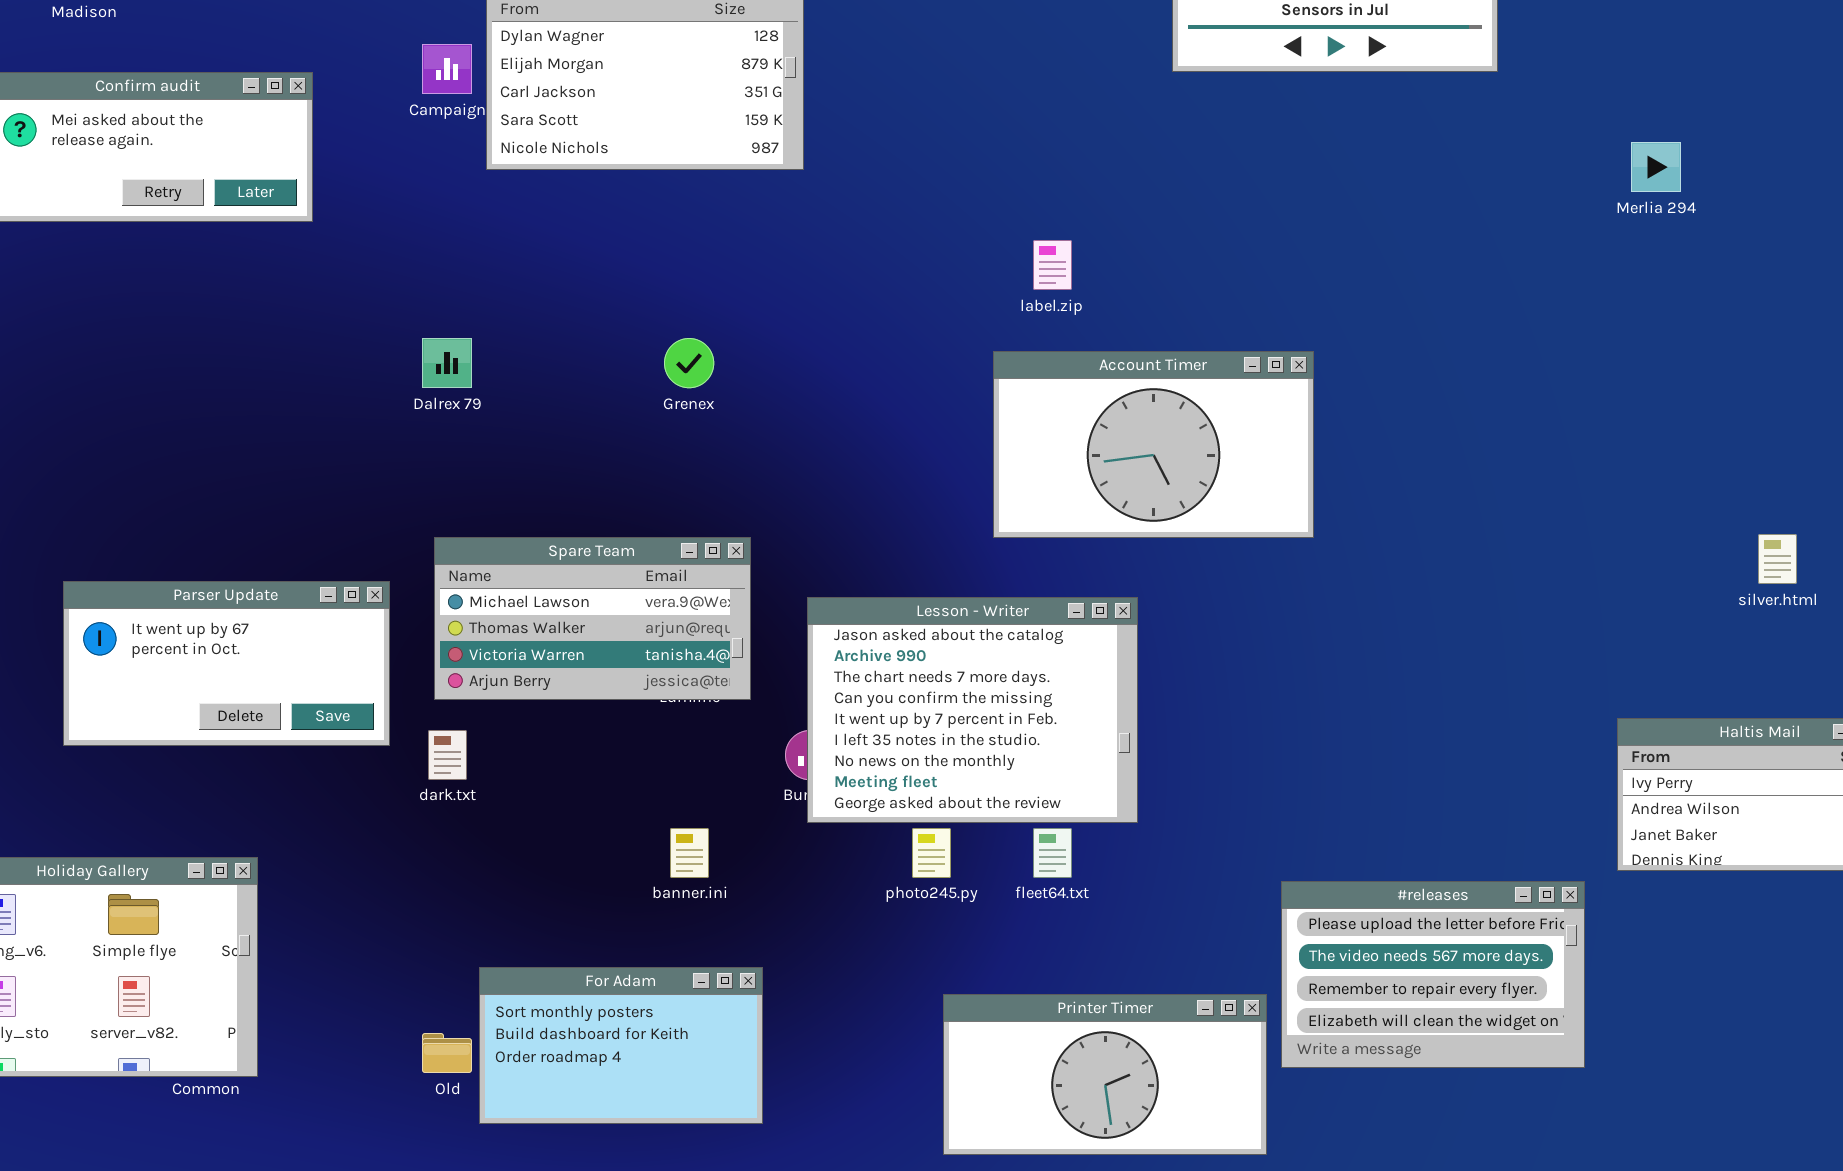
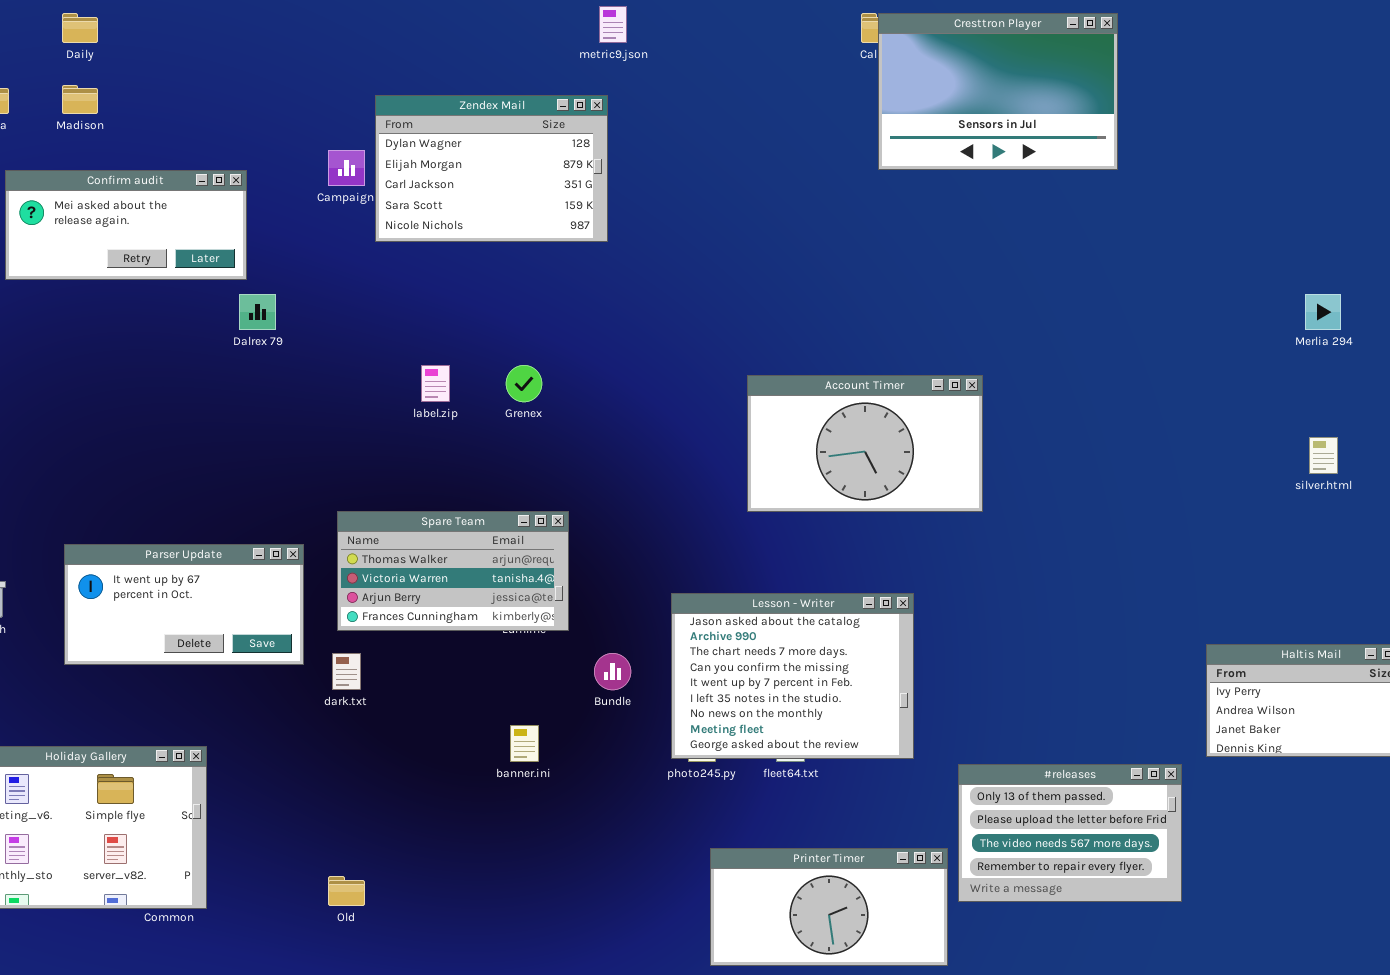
Merlia 294: [1631,142,1681,192] -> [1305,294,1341,330], moved
label.zip: [1033,240,1072,290] -> [421,365,450,402], moved
Dalrex 79: [422,338,472,388] -> [239,294,276,330], moved
silver.html: [1758,534,1797,584] -> [1309,437,1338,474], moved
Spare Team: [434,537,751,700] -> [337,511,569,631], scrolled down 1 row
Lesson - Writer: [807,597,1138,823] -> [671,593,914,759], moved
#releases: [1281,881,1585,1068] -> [958,764,1182,902], scrolled up 1 row
For Adam: [479,967,763,1124] -> none, closed

